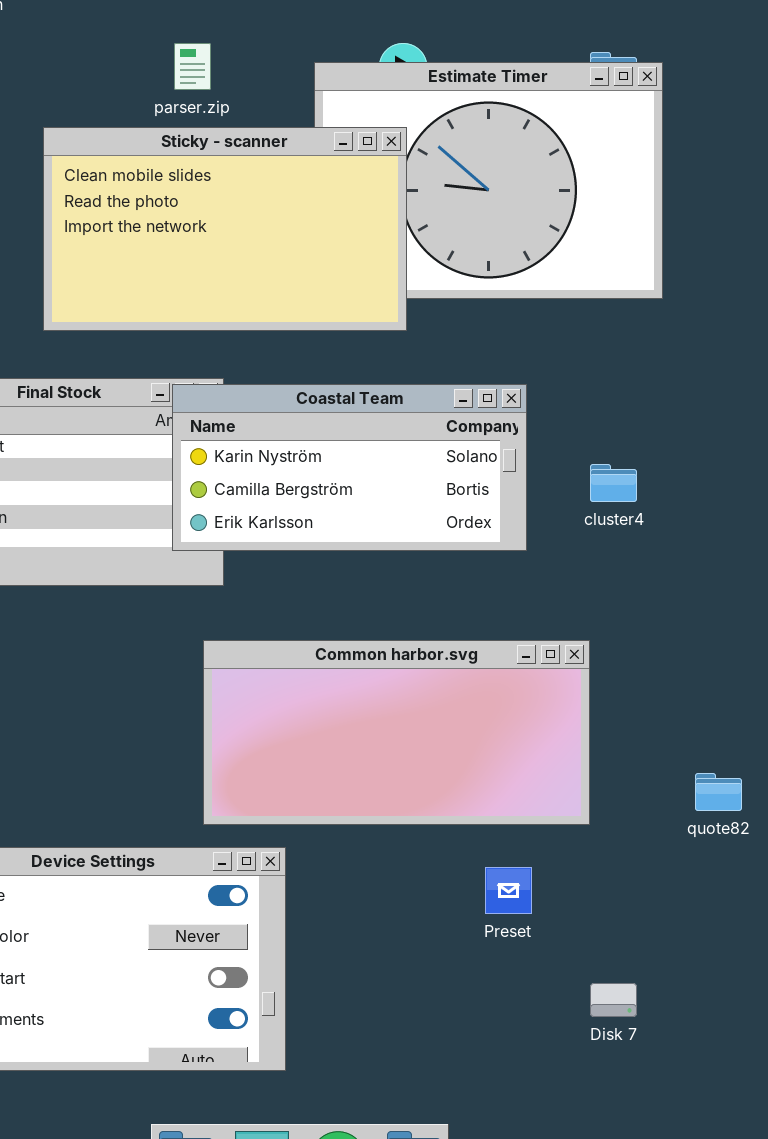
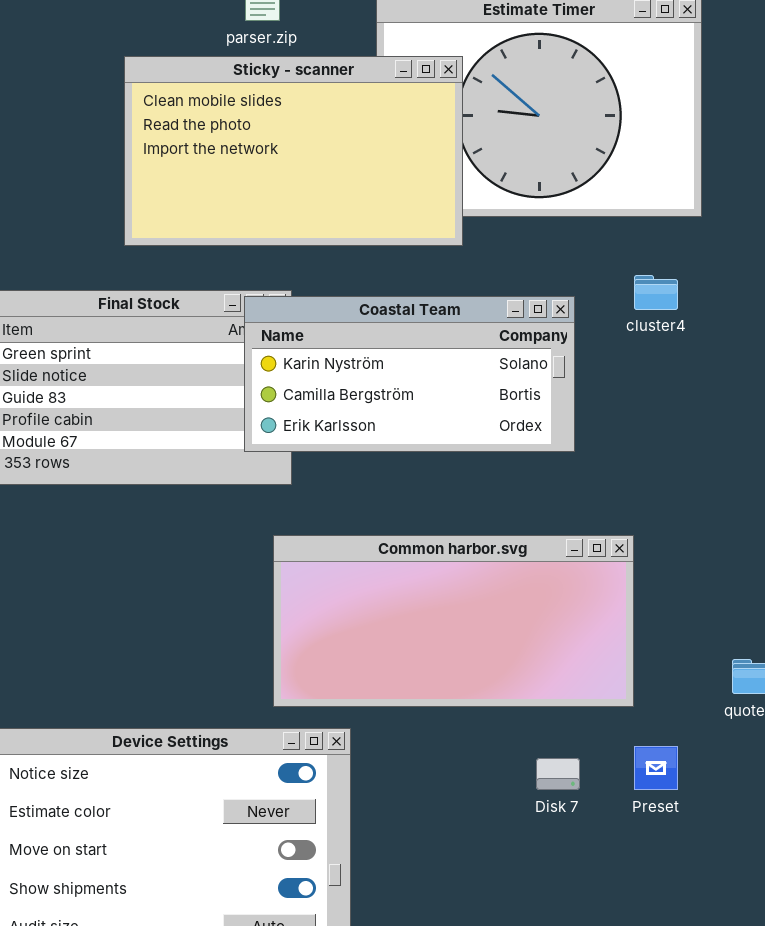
cluster4: [590,464,637,502] -> [634,275,678,310], moved
Preset: [485,867,532,914] -> [634,746,678,790], moved
Disk 7: [590,983,637,1017] -> [536,758,580,790], moved

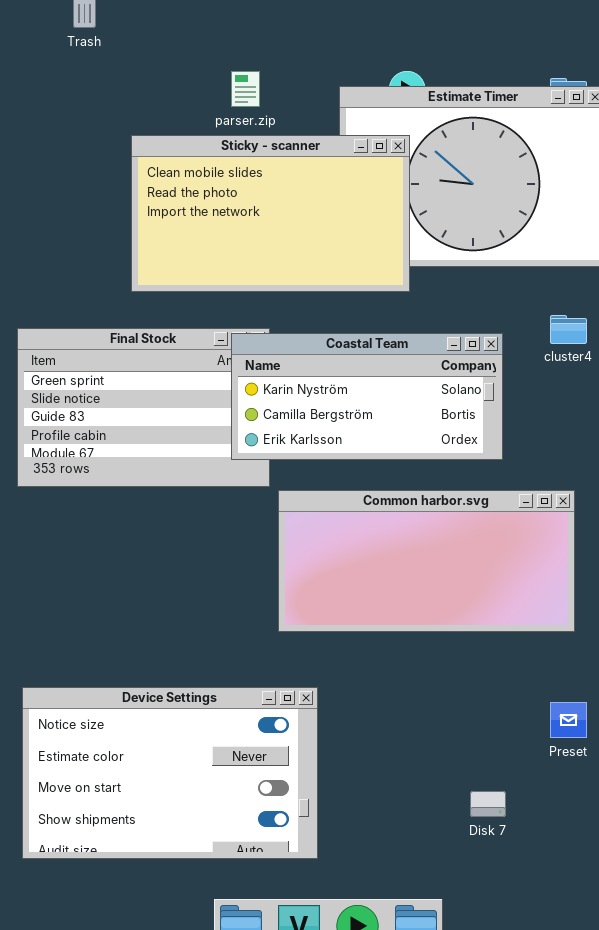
Common harbor.svg: [273,535,634,707] -> [278,490,575,632], moved
Disk 7: [536,758,580,790] -> [470,791,506,817], moved

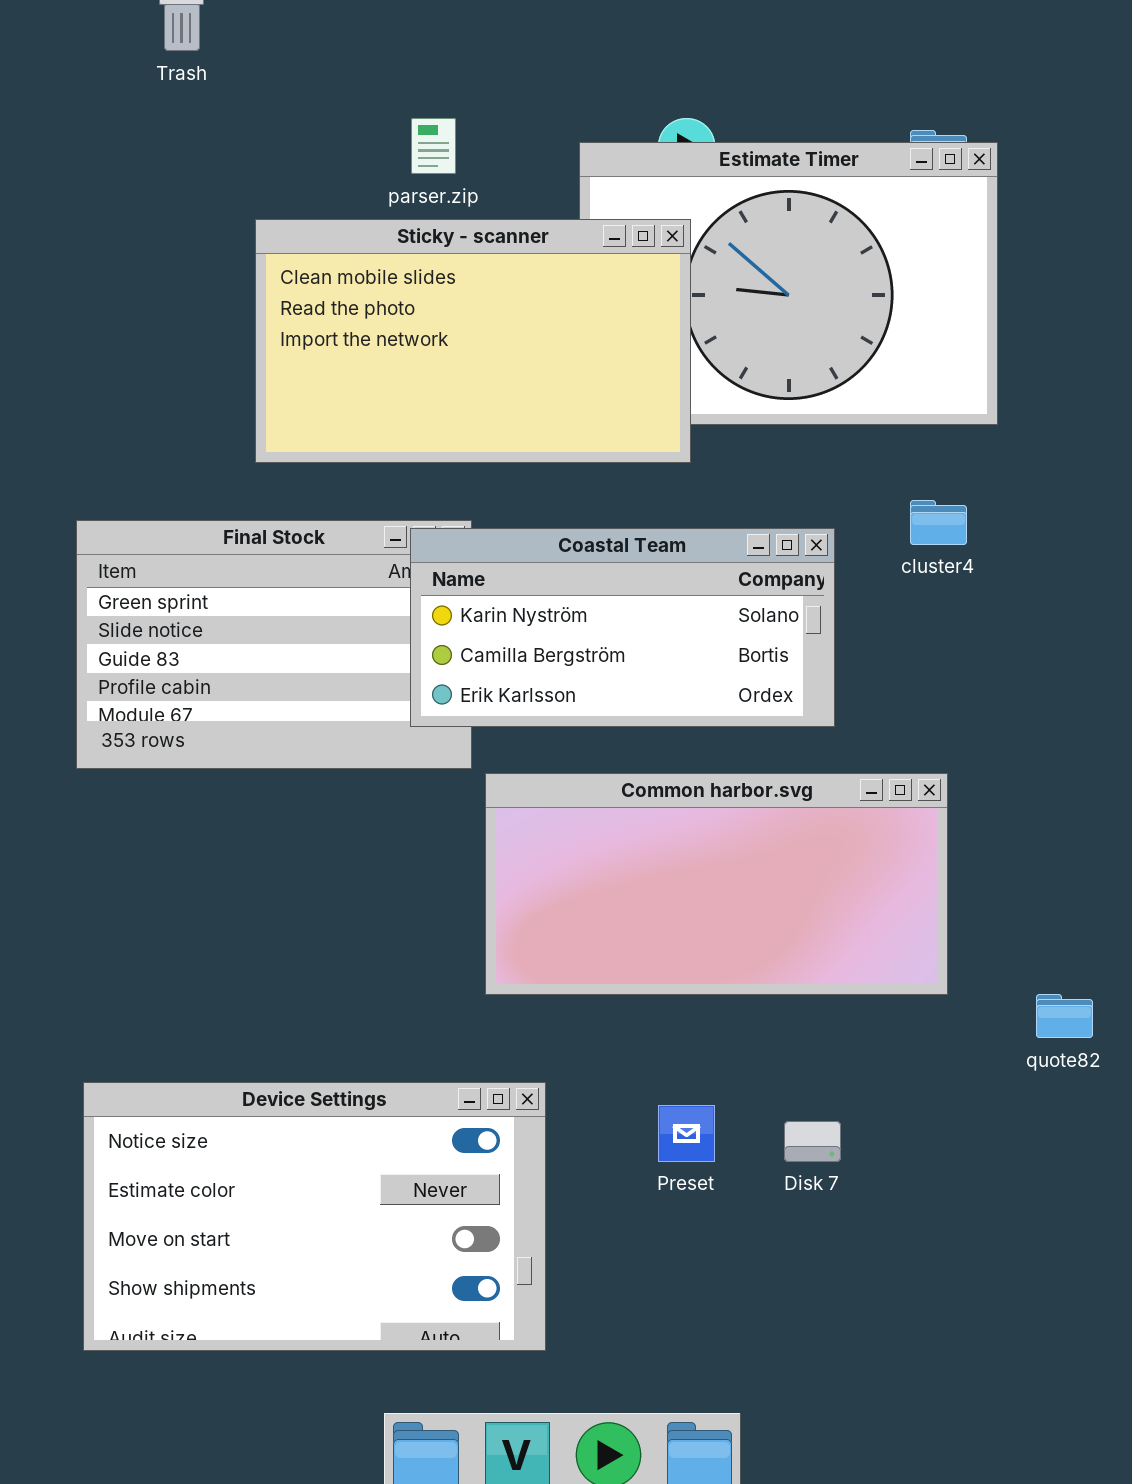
Preset: [550,702,587,738] -> [658,1105,715,1162], moved
Disk 7: [470,791,506,817] -> [784,1121,841,1162], moved

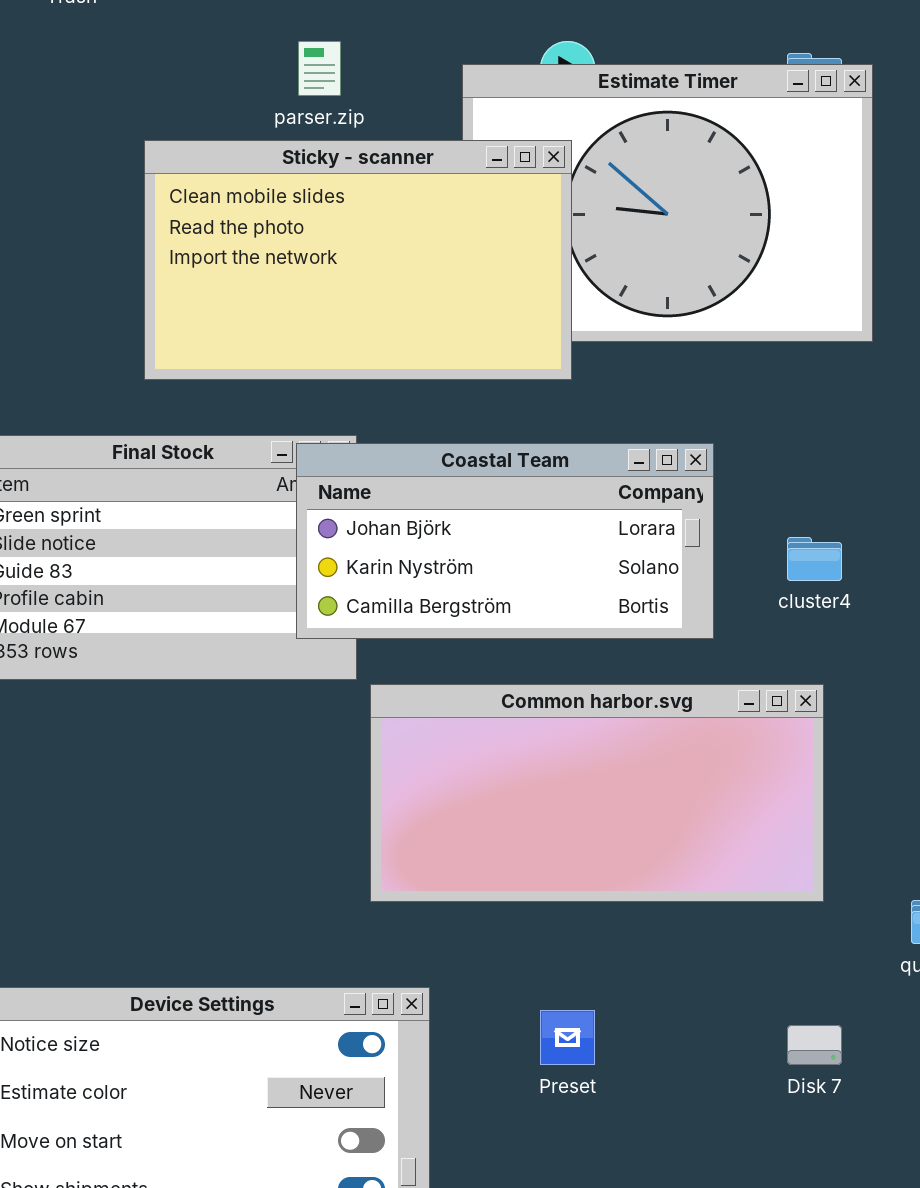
cluster4: [910,500,967,545] -> [787,537,842,581], moved
Coastal Team: [410,528,835,727] -> [296,443,714,639], scrolled up 1 row
Disk 7: [784,1121,841,1162] -> [787,1025,842,1065], moved

